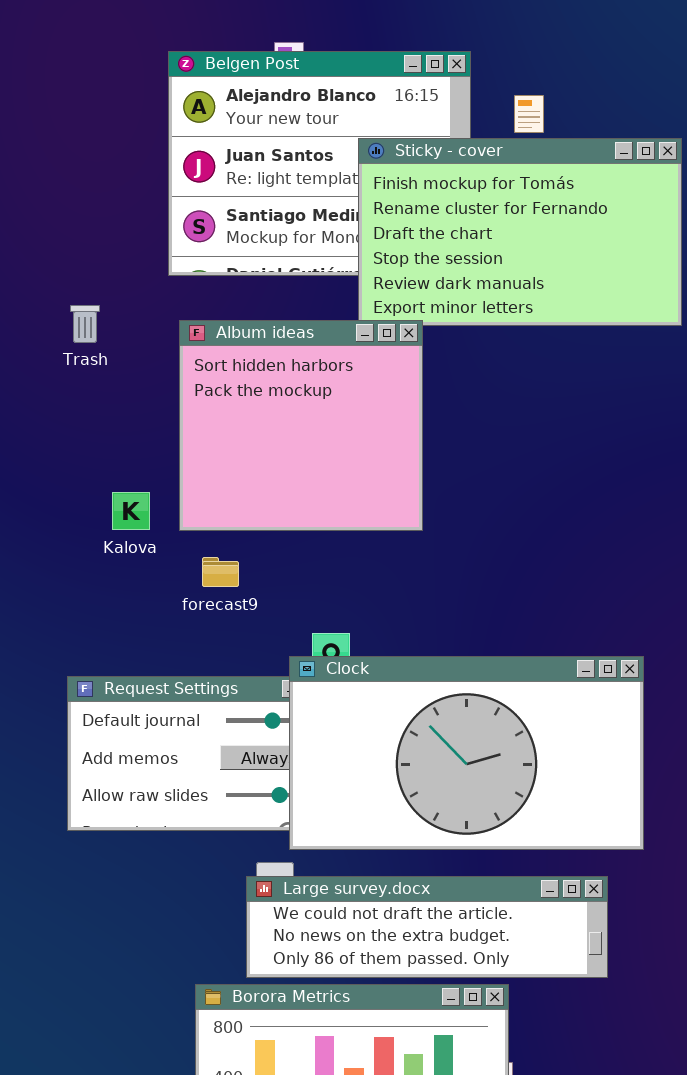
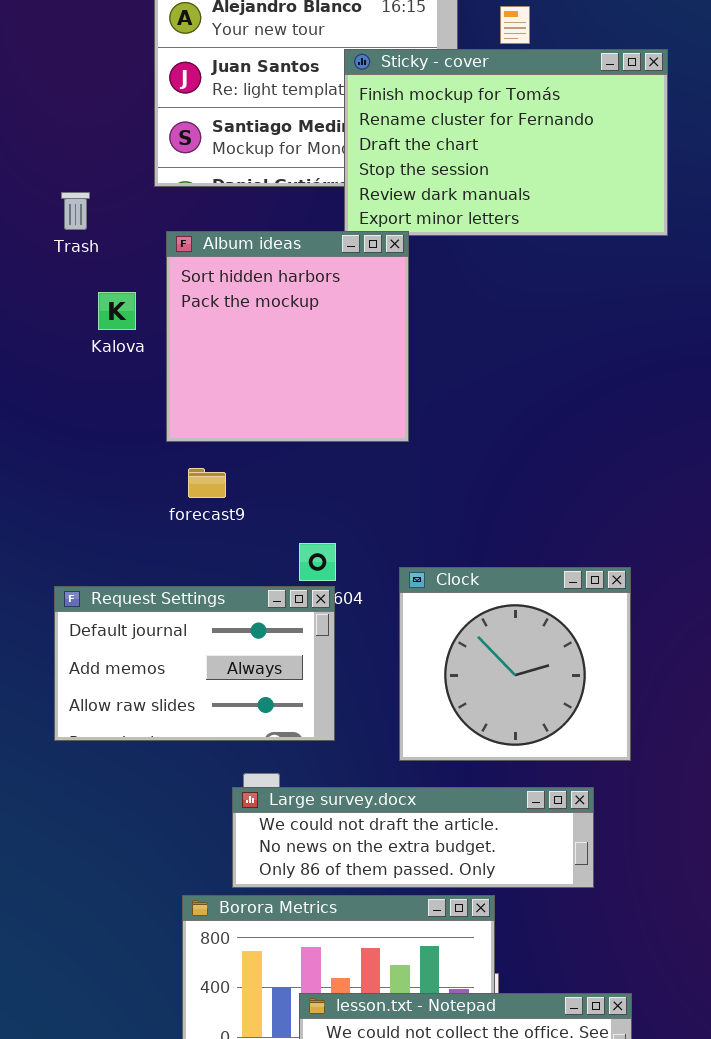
Trash: [70,305,100,343] -> [61,192,90,230], moved
Kalova: [112,492,150,530] -> [98,292,136,330], moved
Clock: [289,656,644,850] -> [399,567,631,761], resized

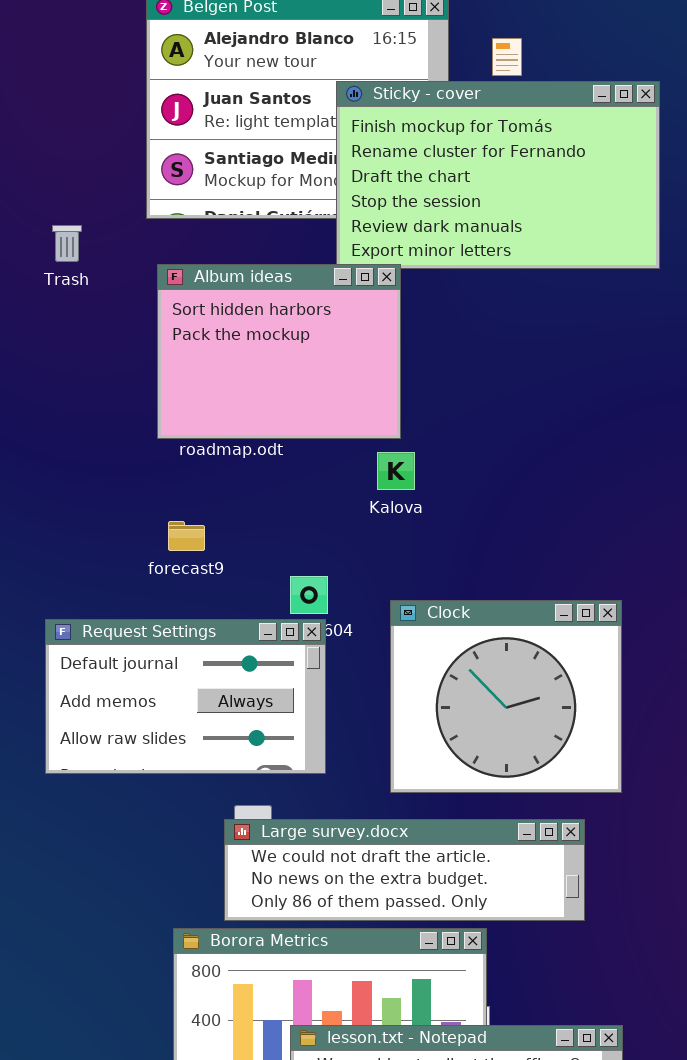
Album ideas: [166,231,409,442] -> [157,264,401,439], resized
Kalova: [98,292,136,330] -> [377,452,415,490], moved
forecast9: [188,468,226,498] -> [168,521,205,551], moved

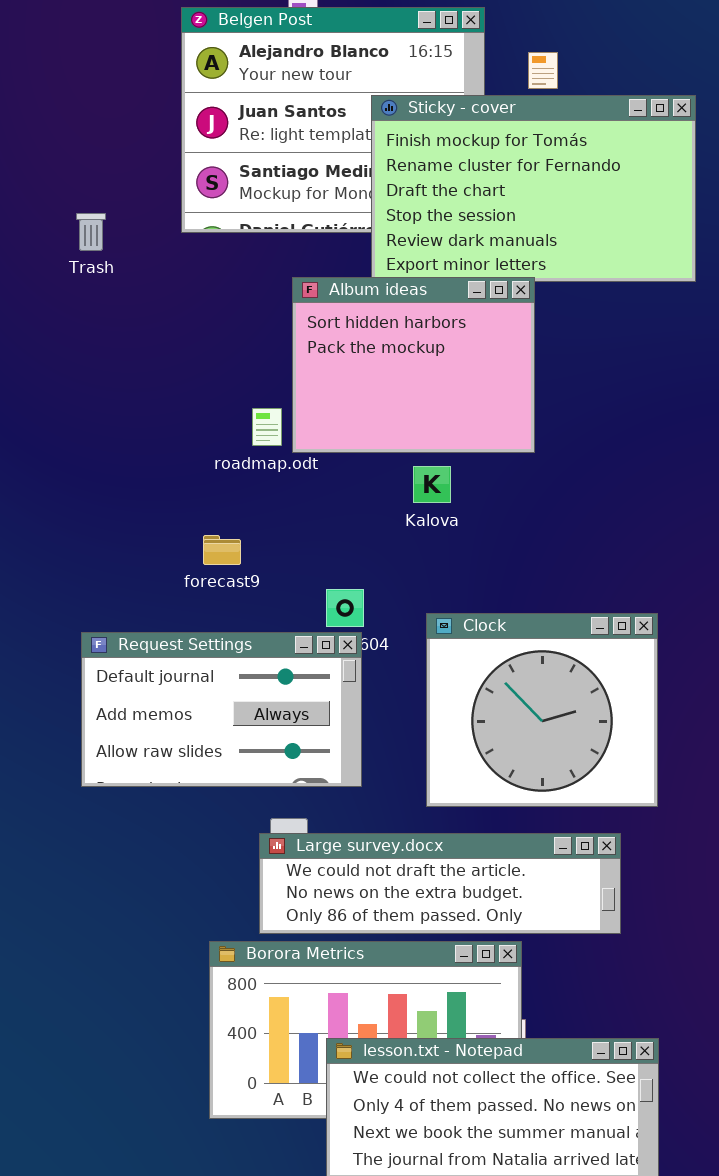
Trash: [52,225,82,262] -> [76,213,106,251], moved
Album ideas: [157,264,401,439] -> [292,277,535,453], moved

